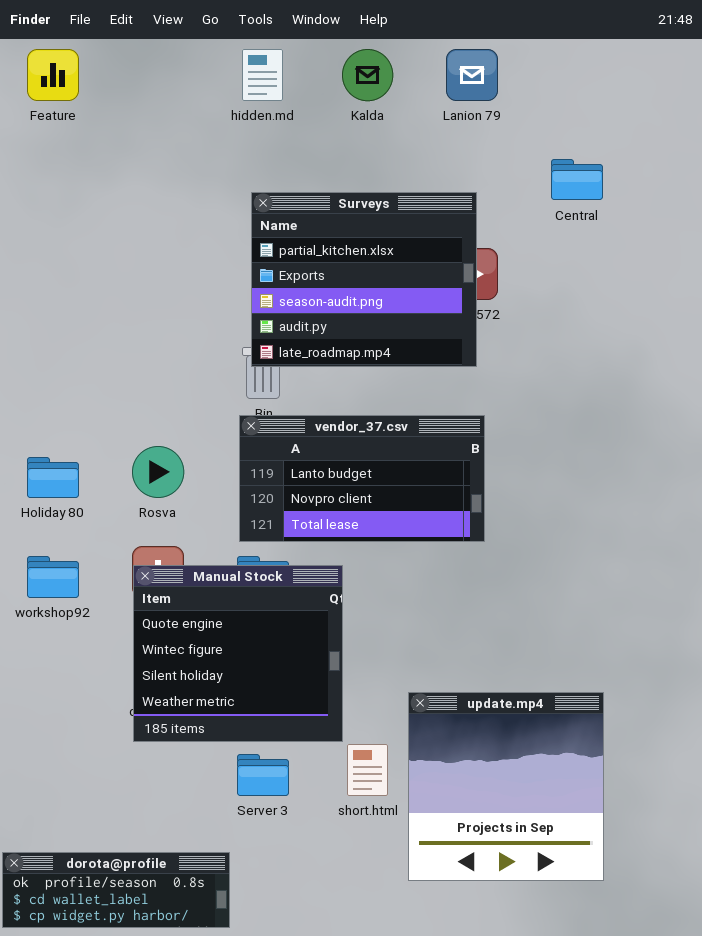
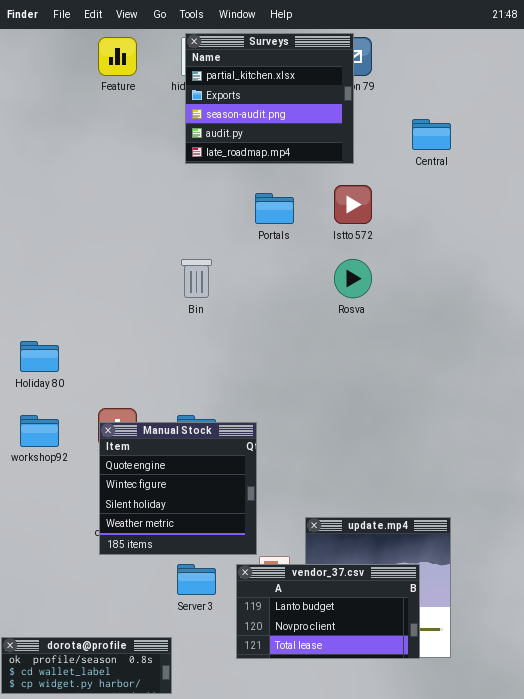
Feature: [27,49,79,101] -> [98,37,137,76], moved
Surveys: [251,192,477,367] -> [185,33,354,164], moved
vendor_37.csv: [239,415,485,542] -> [236,564,420,659], moved
Rosva: [132,446,184,498] -> [334,259,372,298], moved

